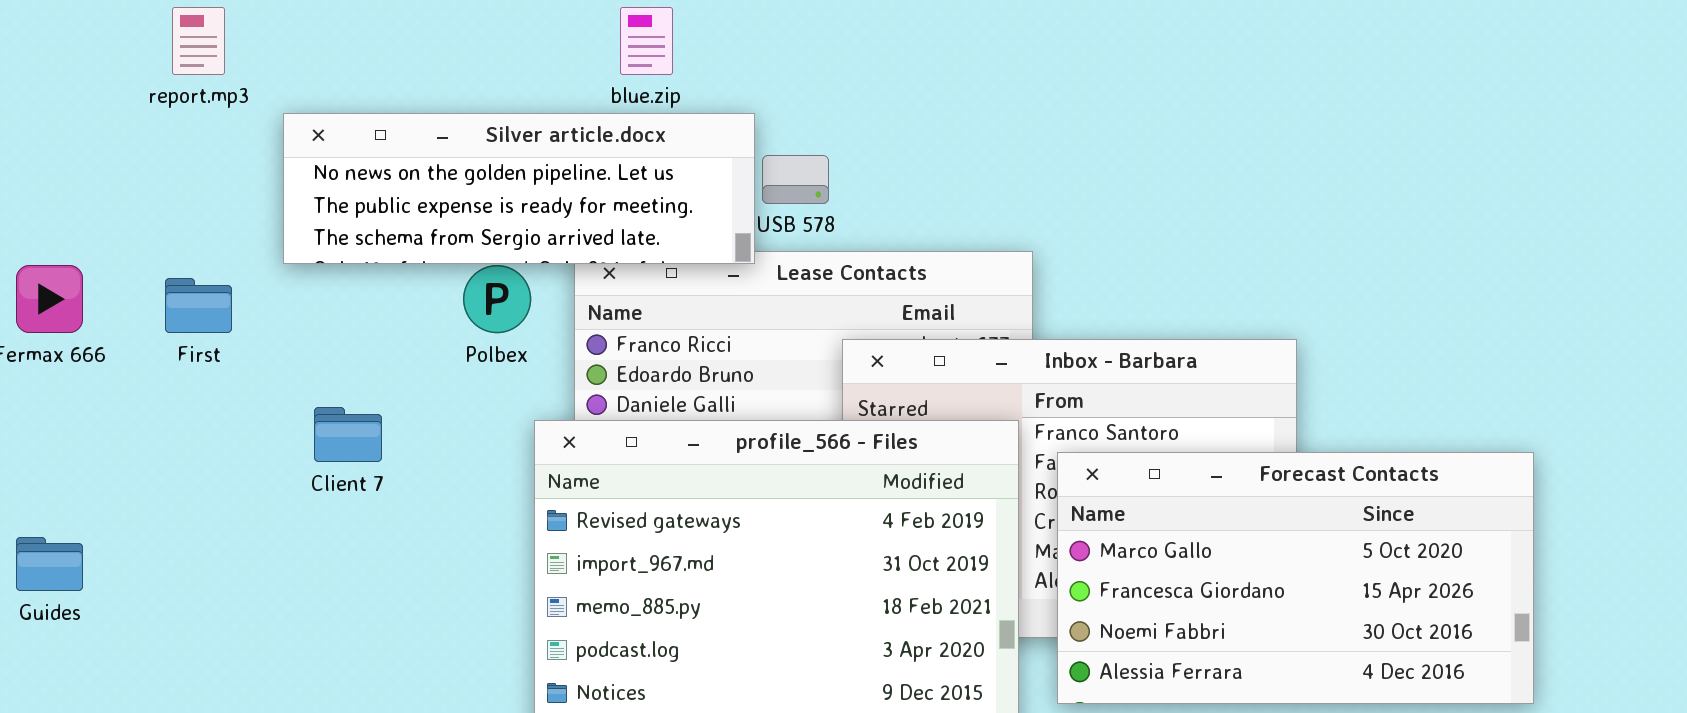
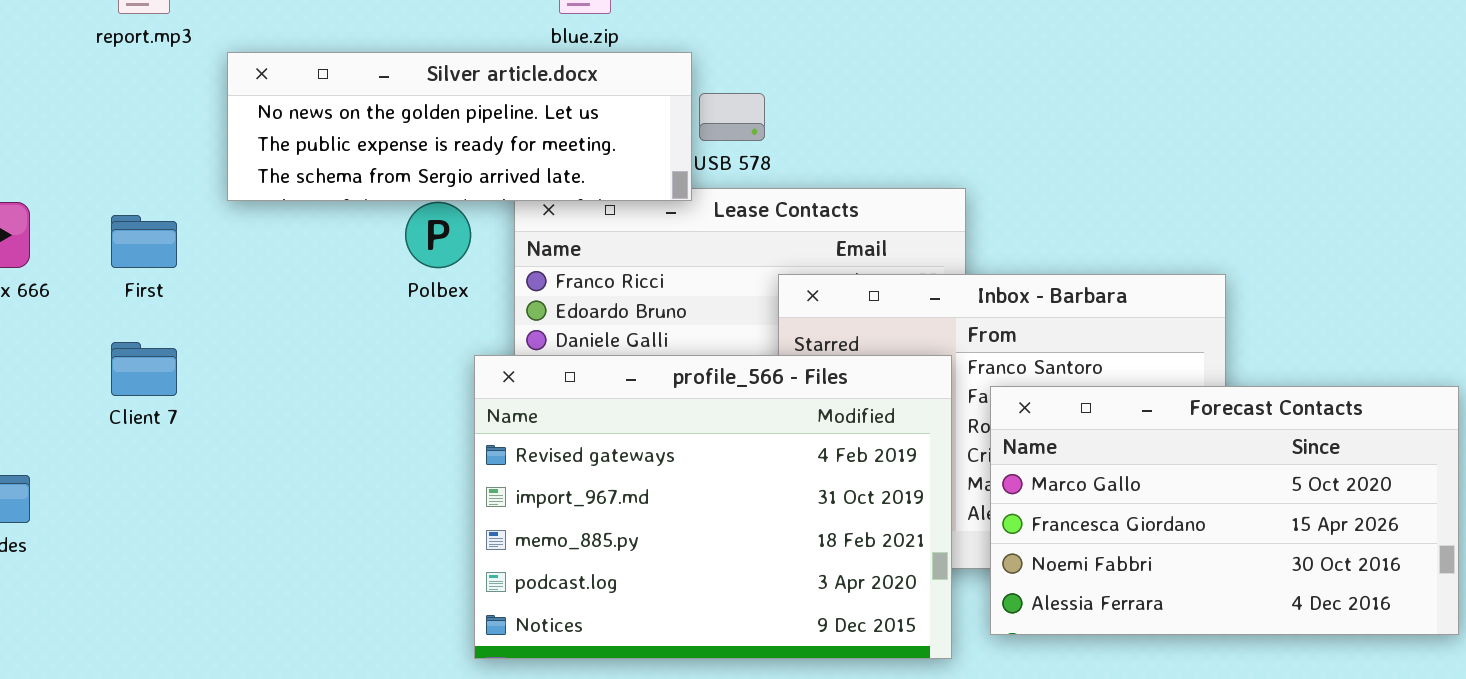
Client 7: [314,407,382,462] -> [111,342,177,396], moved

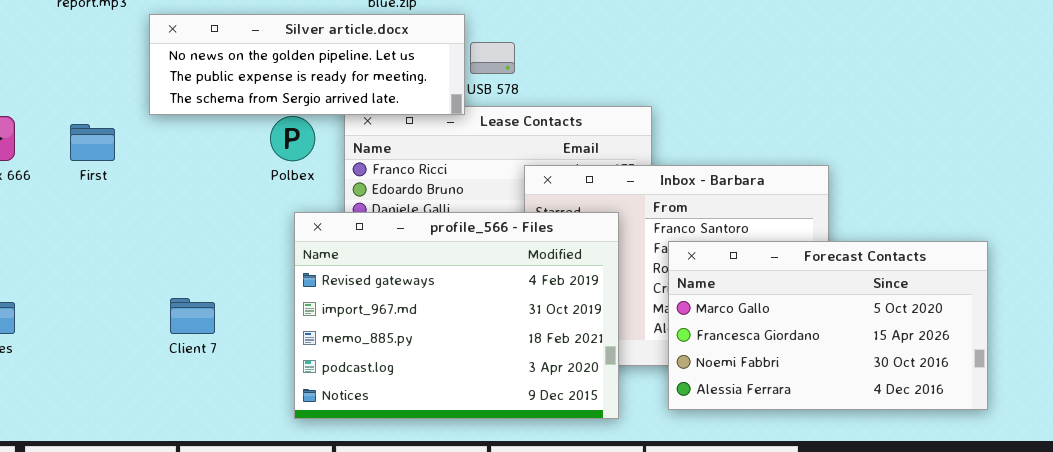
Client 7: [111,342,177,396] -> [170,298,215,334], moved
profile_566 - Files: [474,355,952,659] -> [294,212,619,419], moved

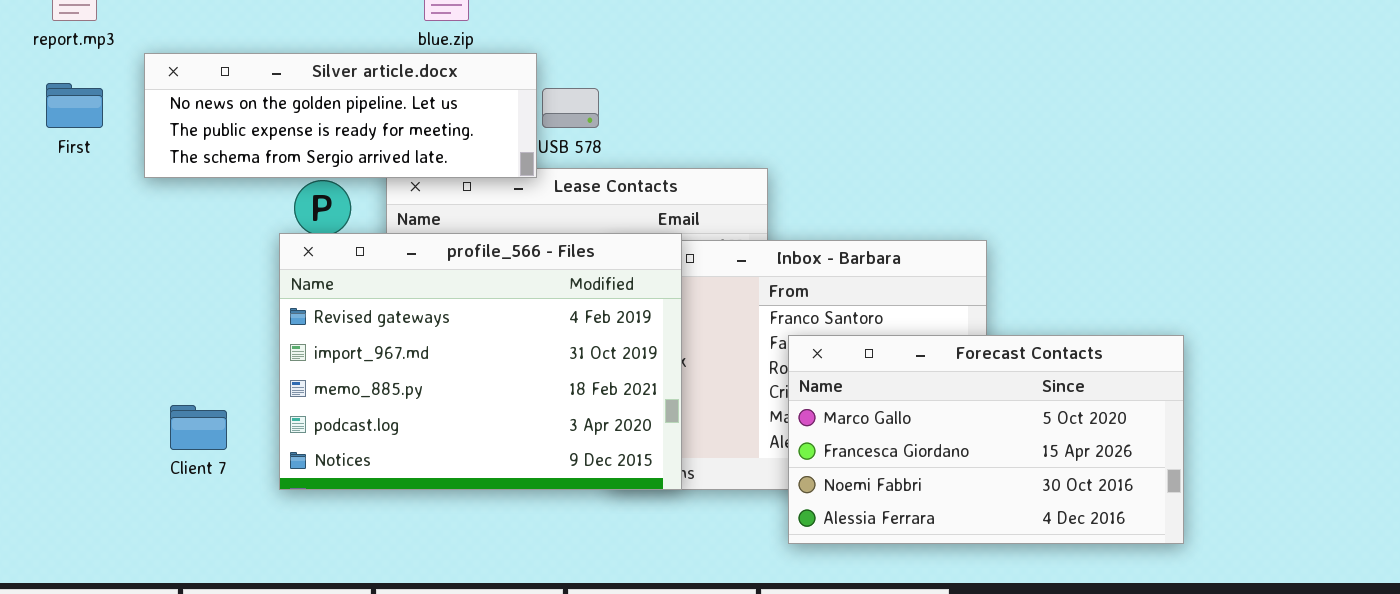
First: [70,124,115,161] -> [46,83,103,128], moved
profile_566 - Files: [294,212,619,419] -> [279,233,682,490], moved

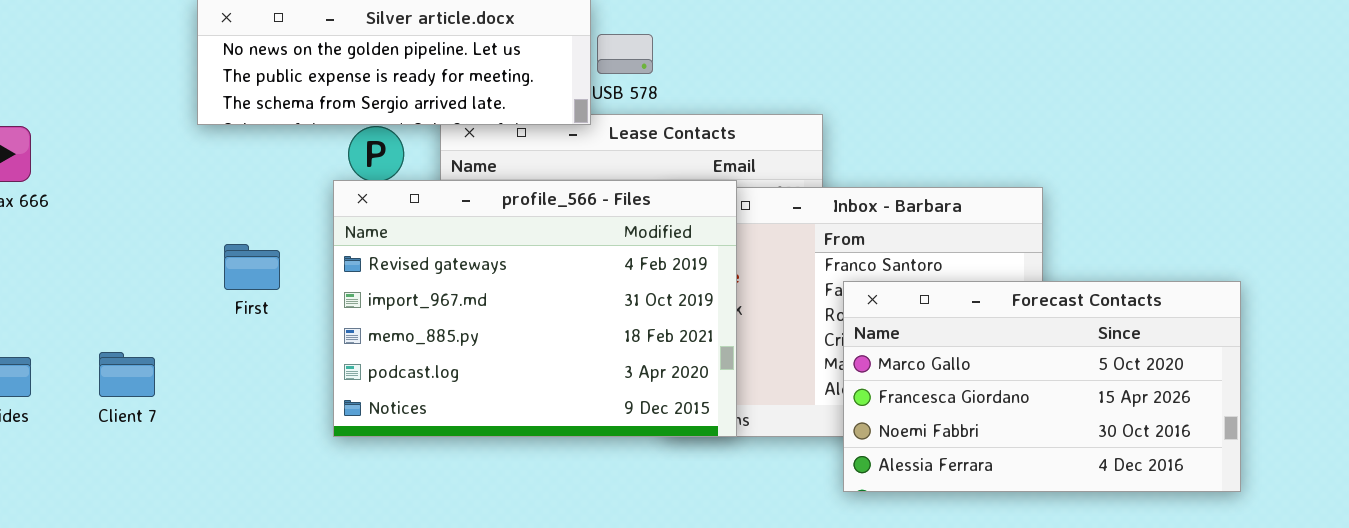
First: [46,83,103,128] -> [224,244,280,290], moved
Client 7: [170,405,227,450] -> [99,352,155,397], moved

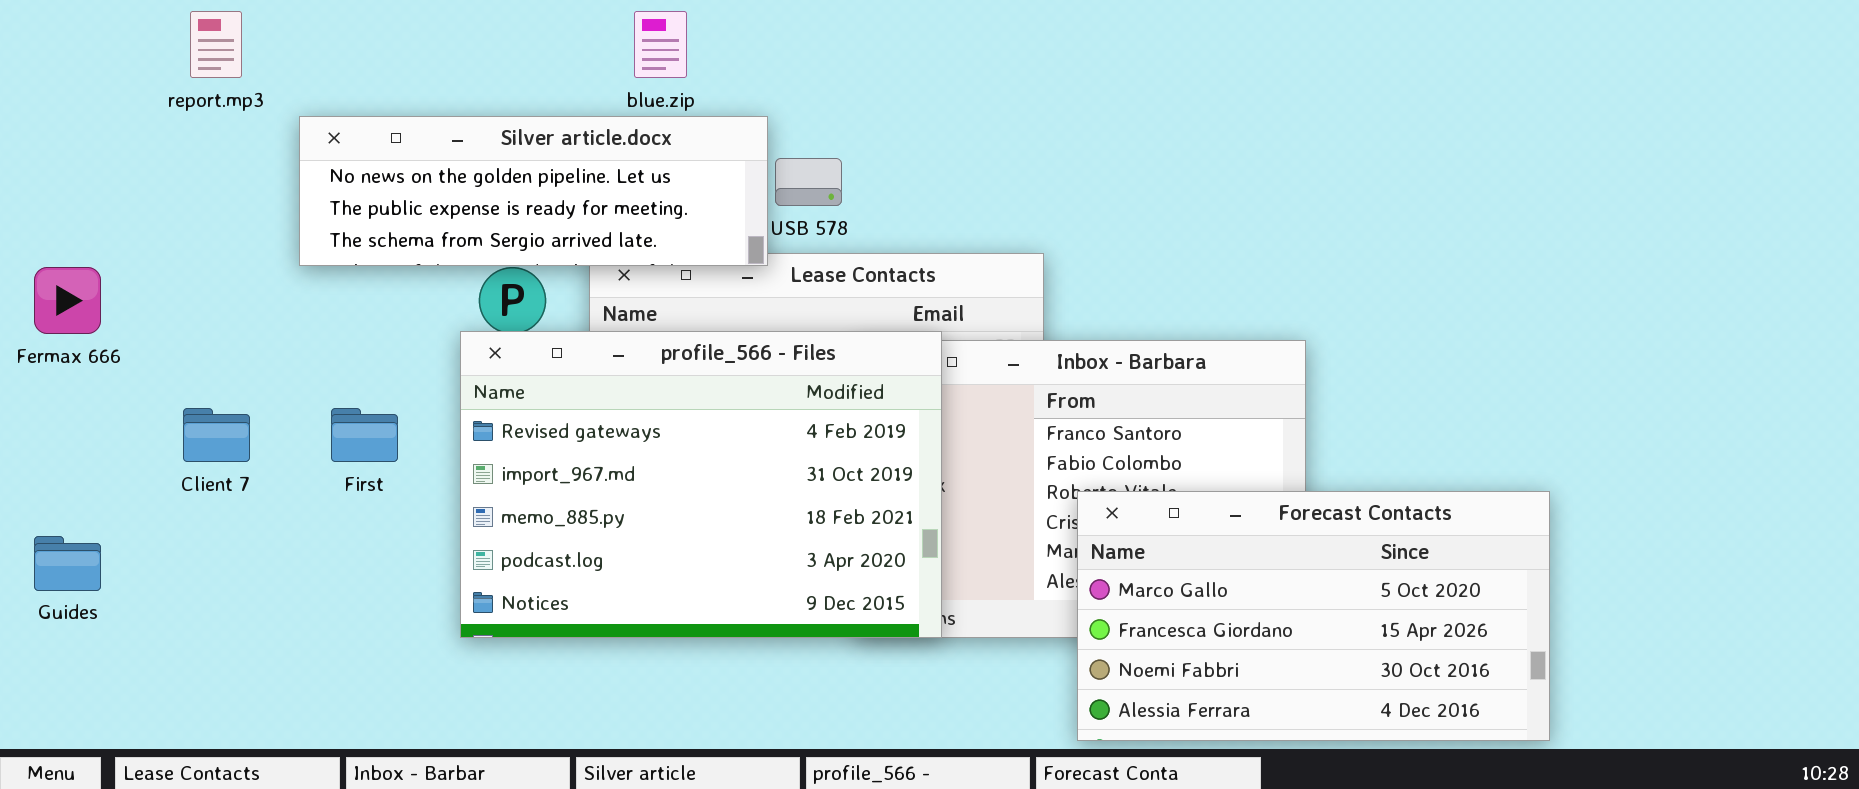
Forecast Contacts: [843,281,1241,492] -> [1077,491,1550,741], moved
Client 7: [99,352,155,397] -> [183,408,250,462], moved

